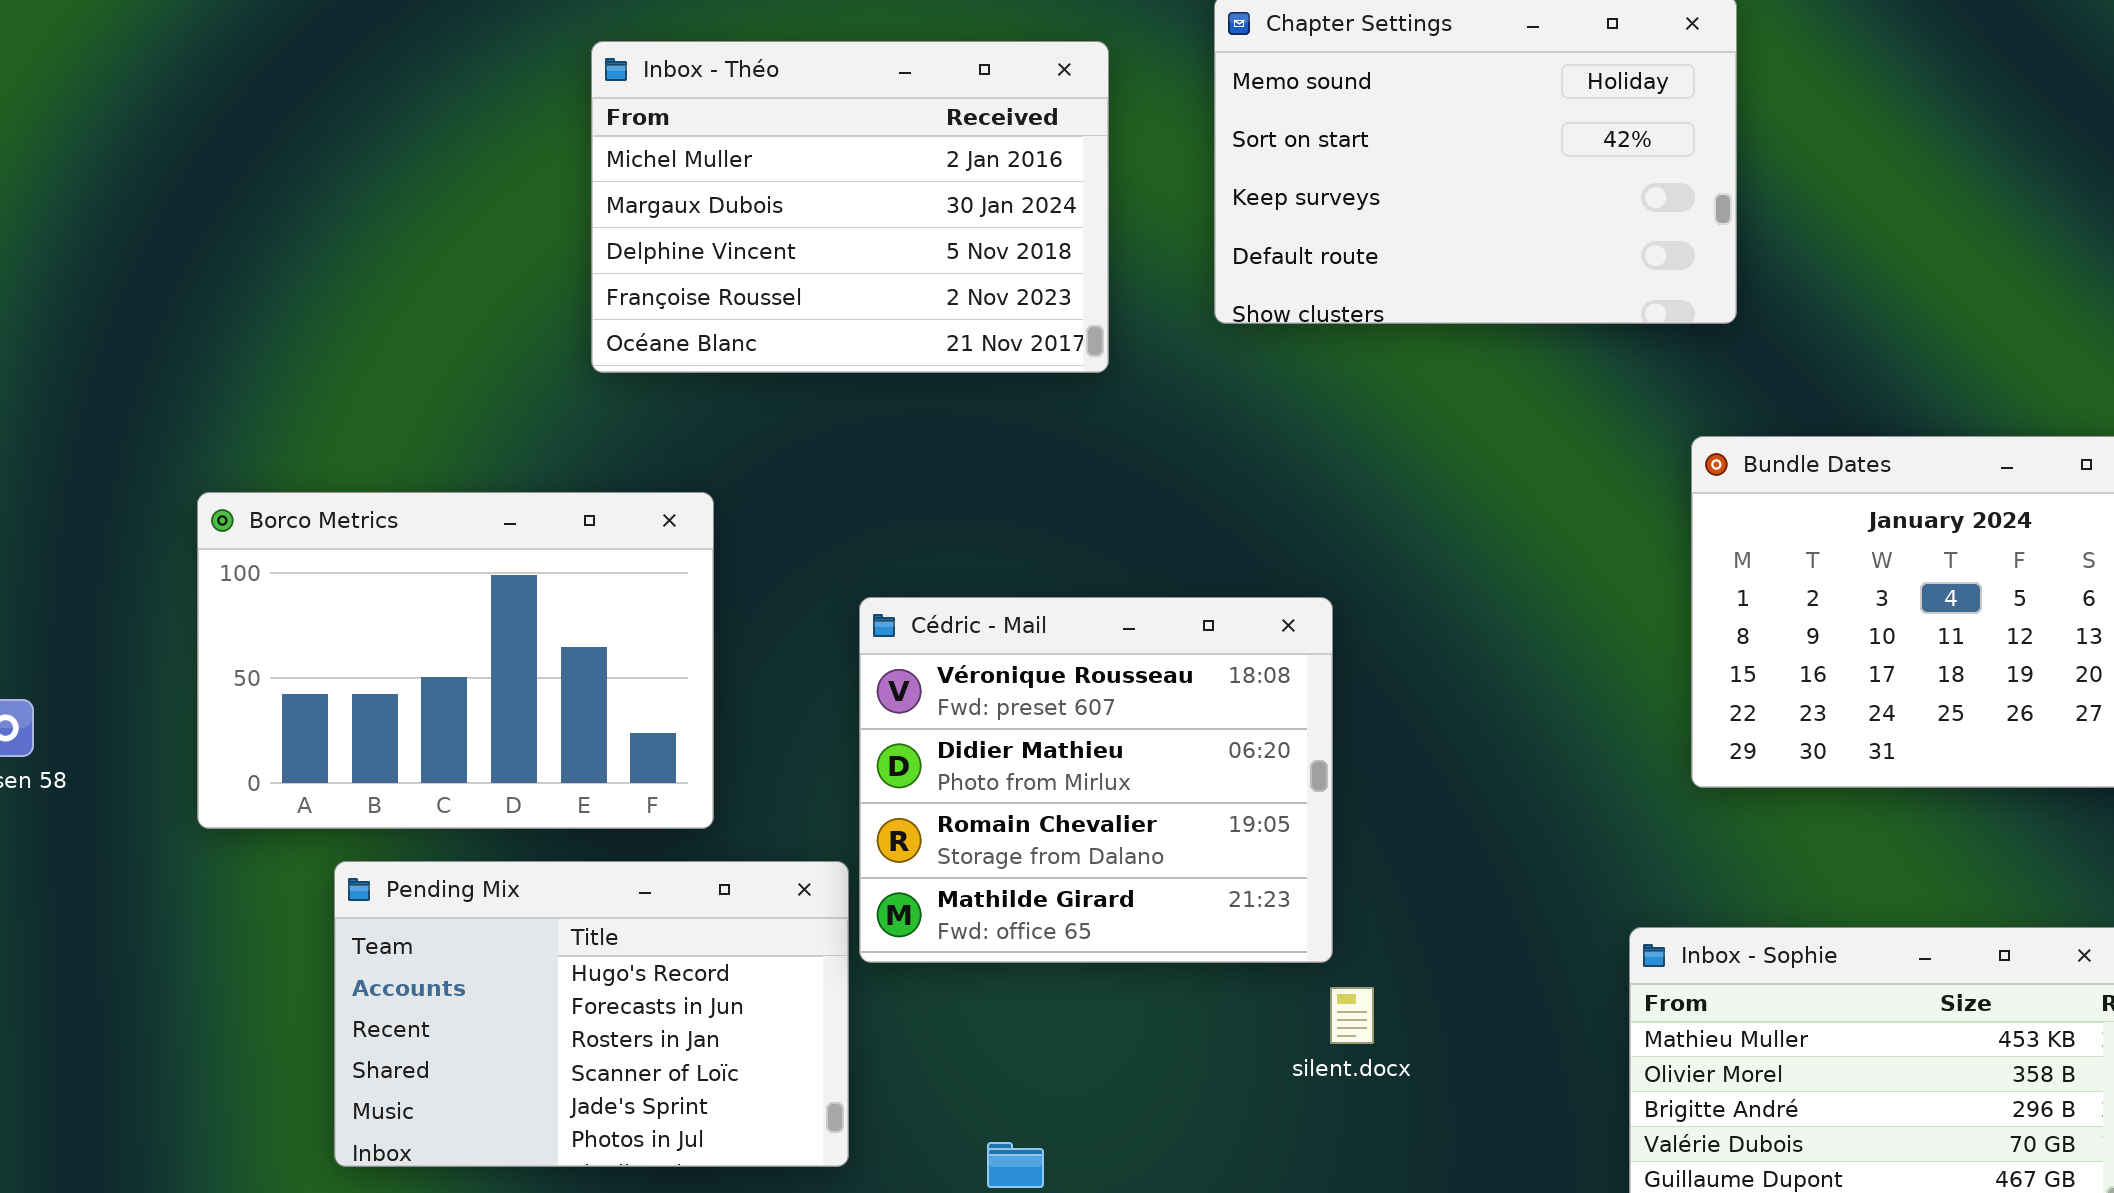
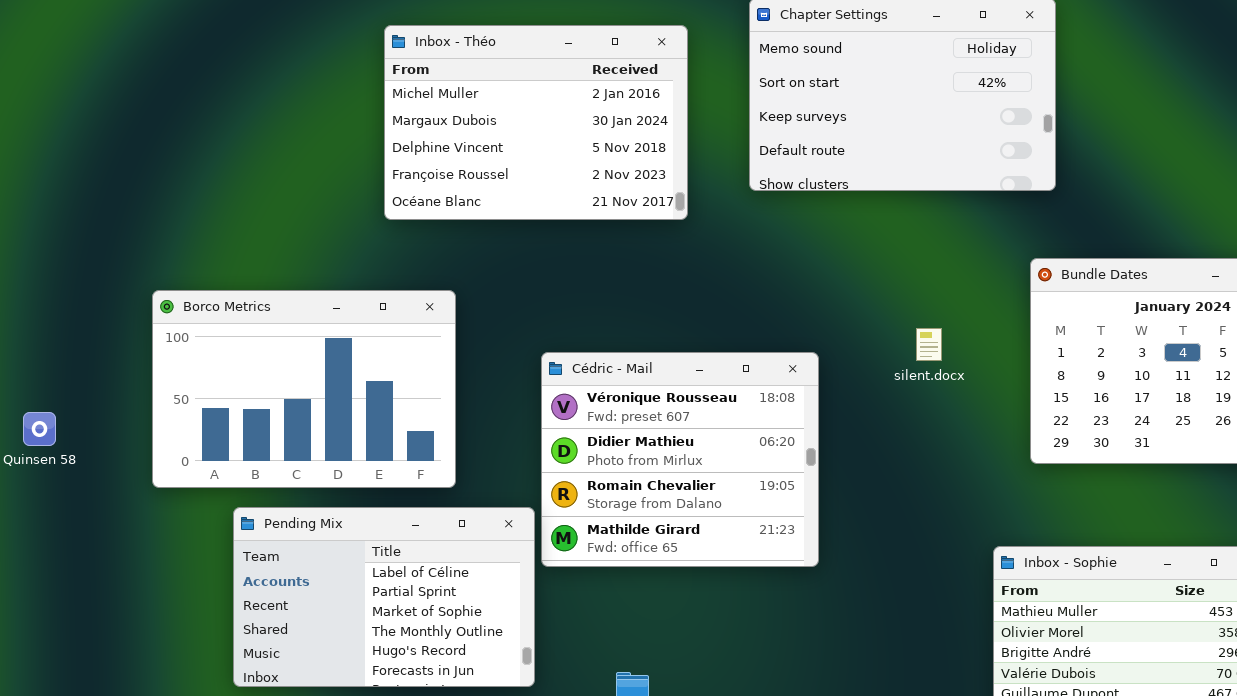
Pending Mix: [334,861,849,1167] -> [233,507,535,687], scrolled up 4 rows
silent.docx: [1330,987,1374,1044] -> [916,328,942,361], moved

